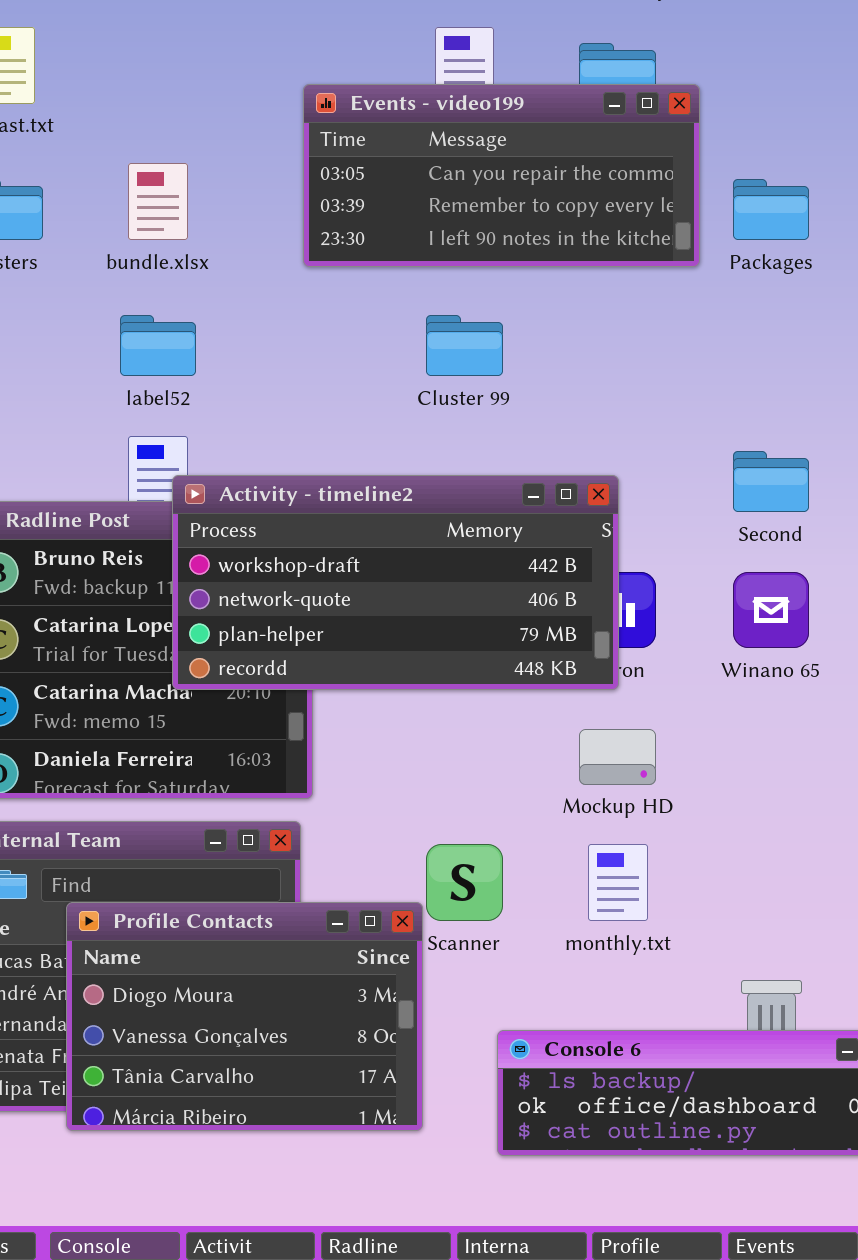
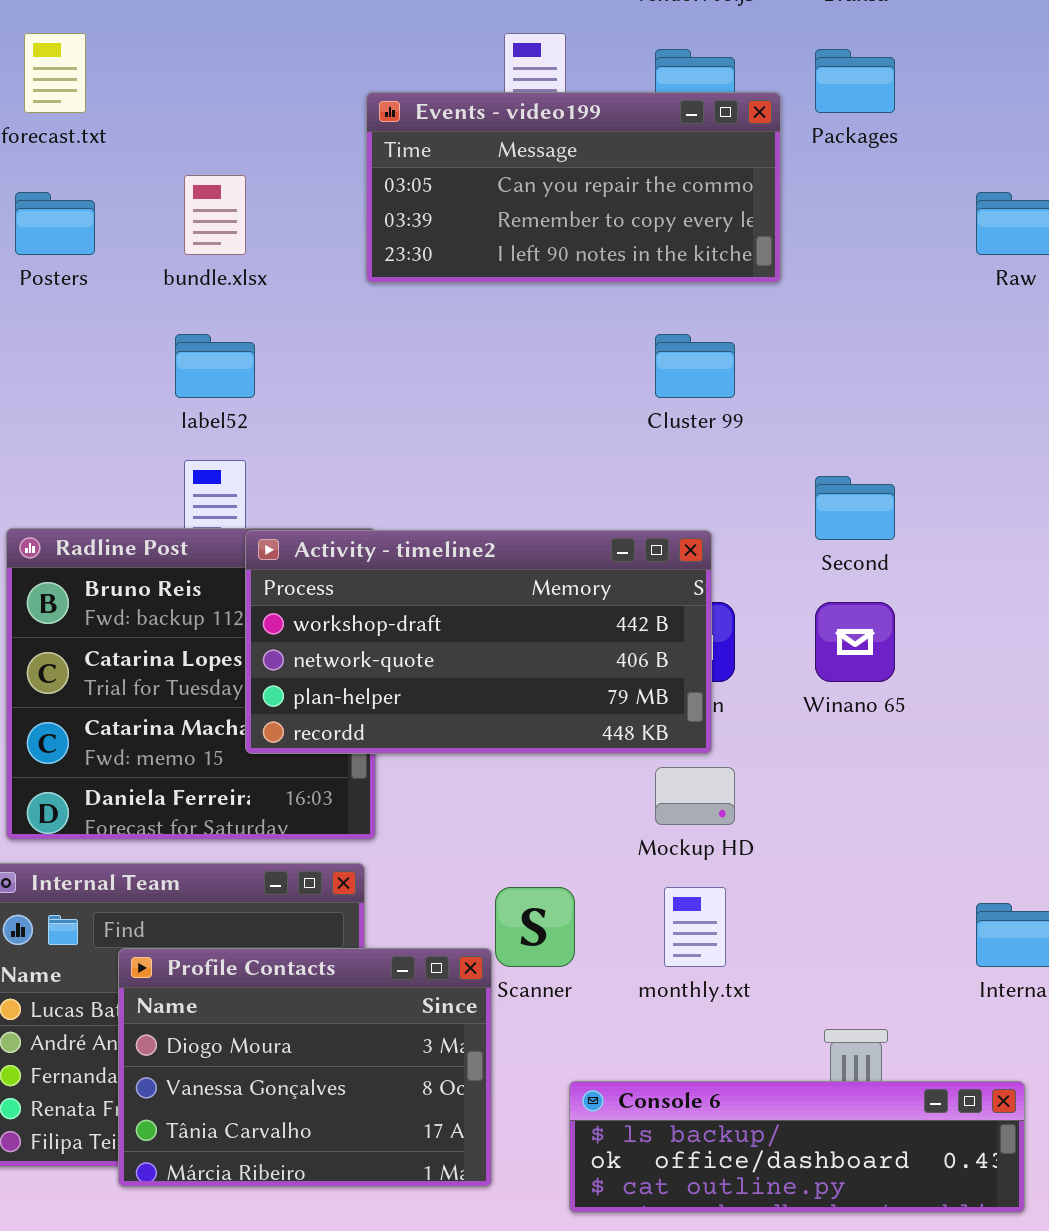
Packages: [733,179,809,240] -> [815,49,895,113], moved
Cluster 99: [426,315,503,376] -> [655,334,735,398], moved
Activity - timeline2: [172,475,619,690] -> [245,530,712,754], moved

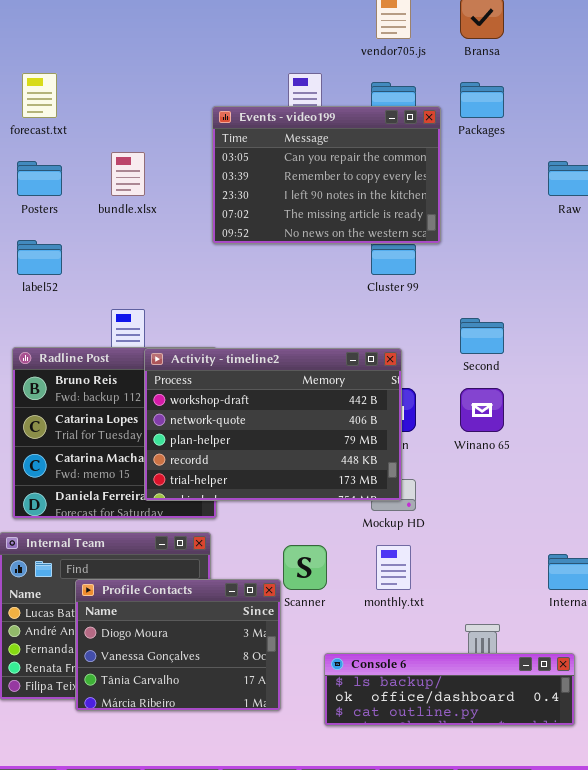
Events - video199: [366,92,781,283] -> [212,106,441,244], resized
label52: [175,334,255,398] -> [17,240,62,275], moved
Activity - timeline2: [245,530,712,754] -> [144,348,402,501], resized

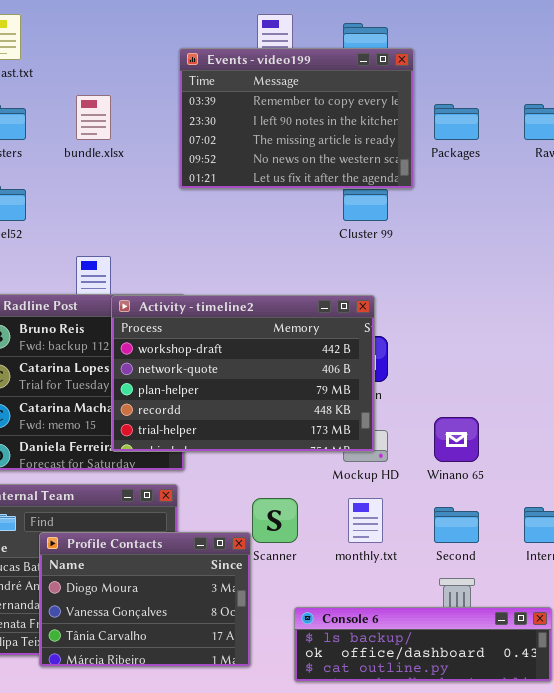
Packages: [460,82,504,118] -> [434,104,479,140], moved
Events - video199: [212,106,441,244] -> [179,48,414,189], scrolled down 1 row
Second: [460,318,504,354] -> [434,507,479,543], moved
Winano 65: [460,388,504,432] -> [434,417,479,462], moved

